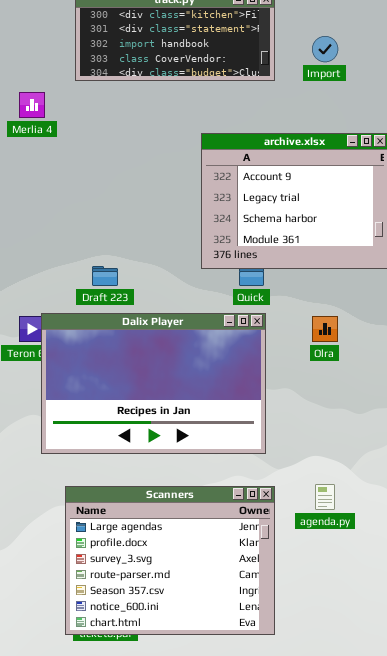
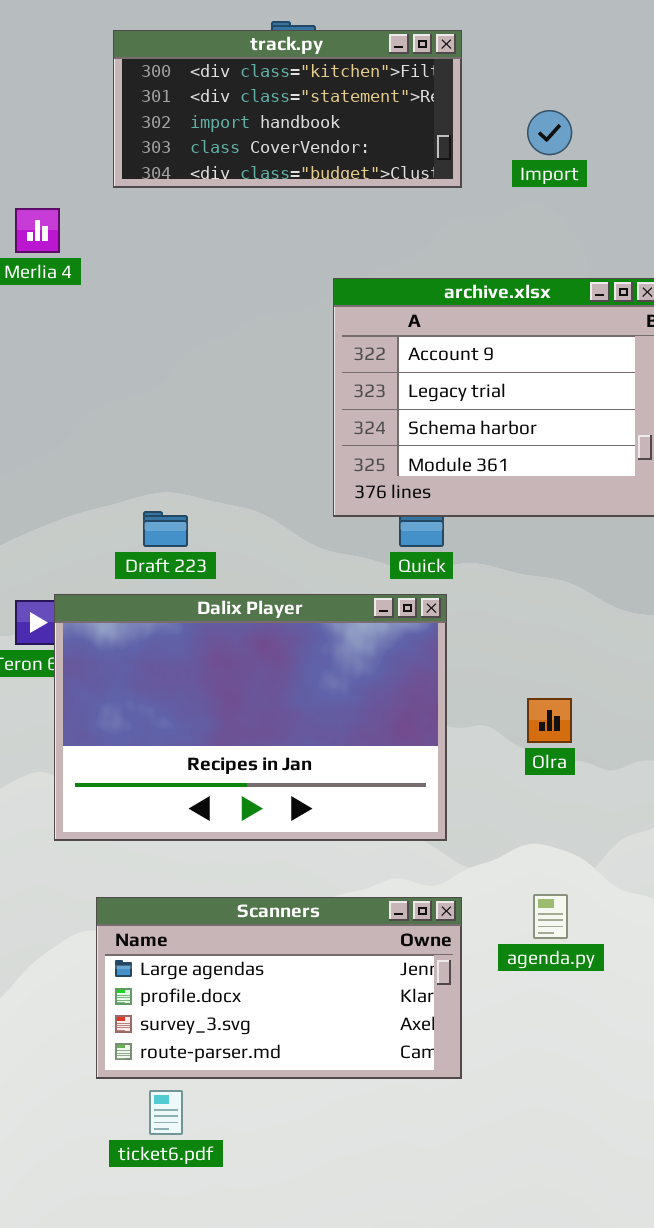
Olra: [312,316,338,342] -> [527,698,572,743], moved
Scanners: [65,486,275,635] -> [96,897,462,1079], resized

